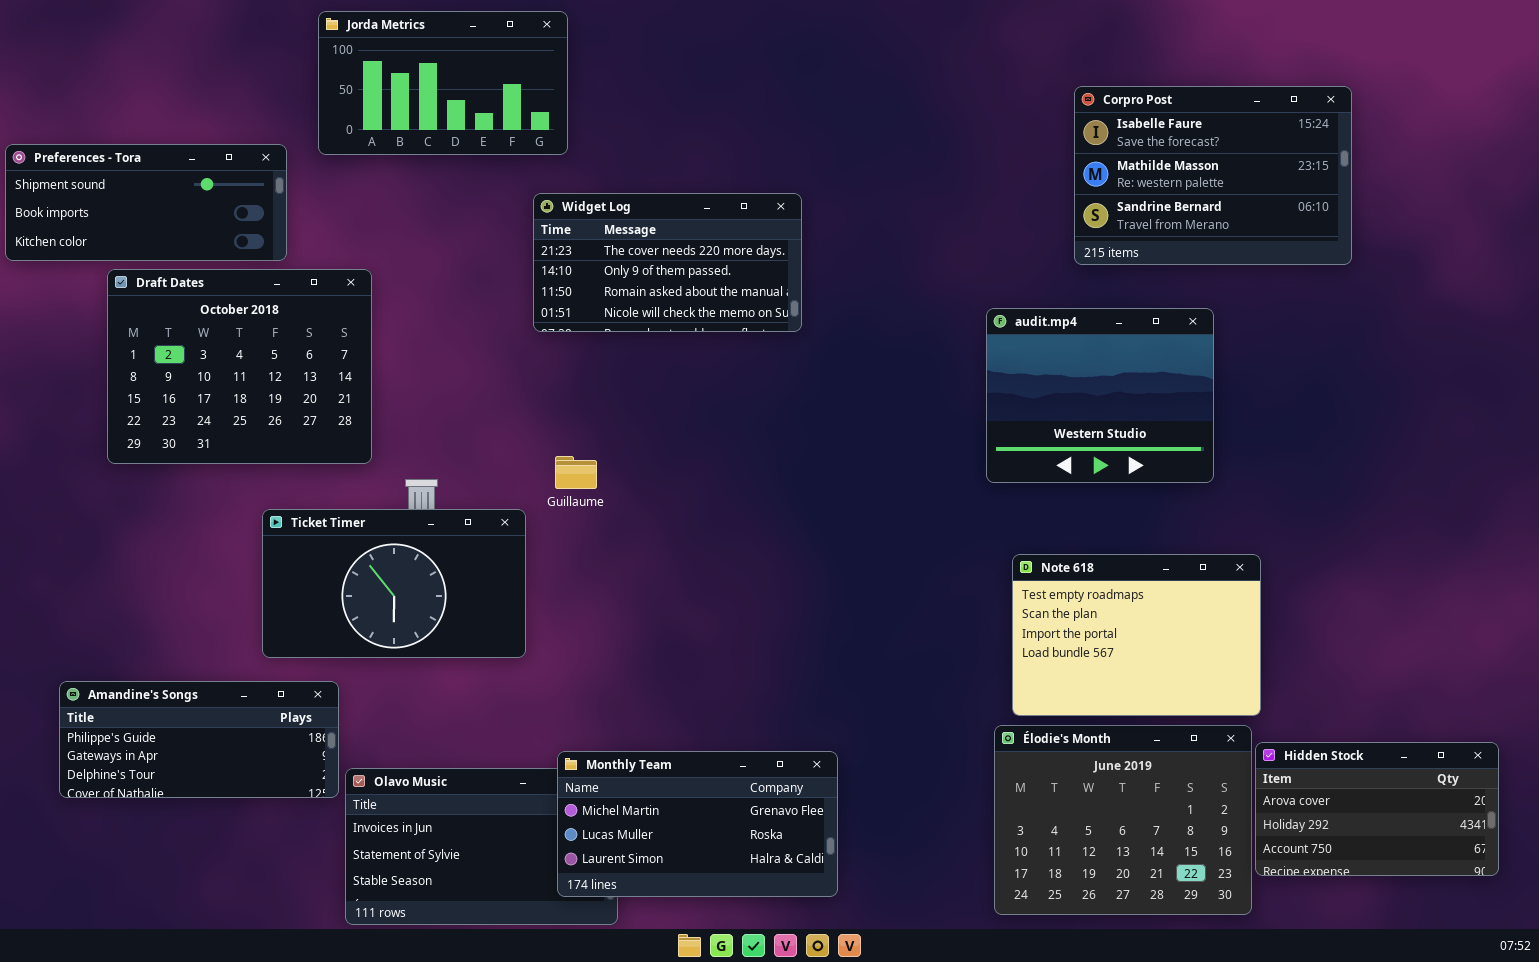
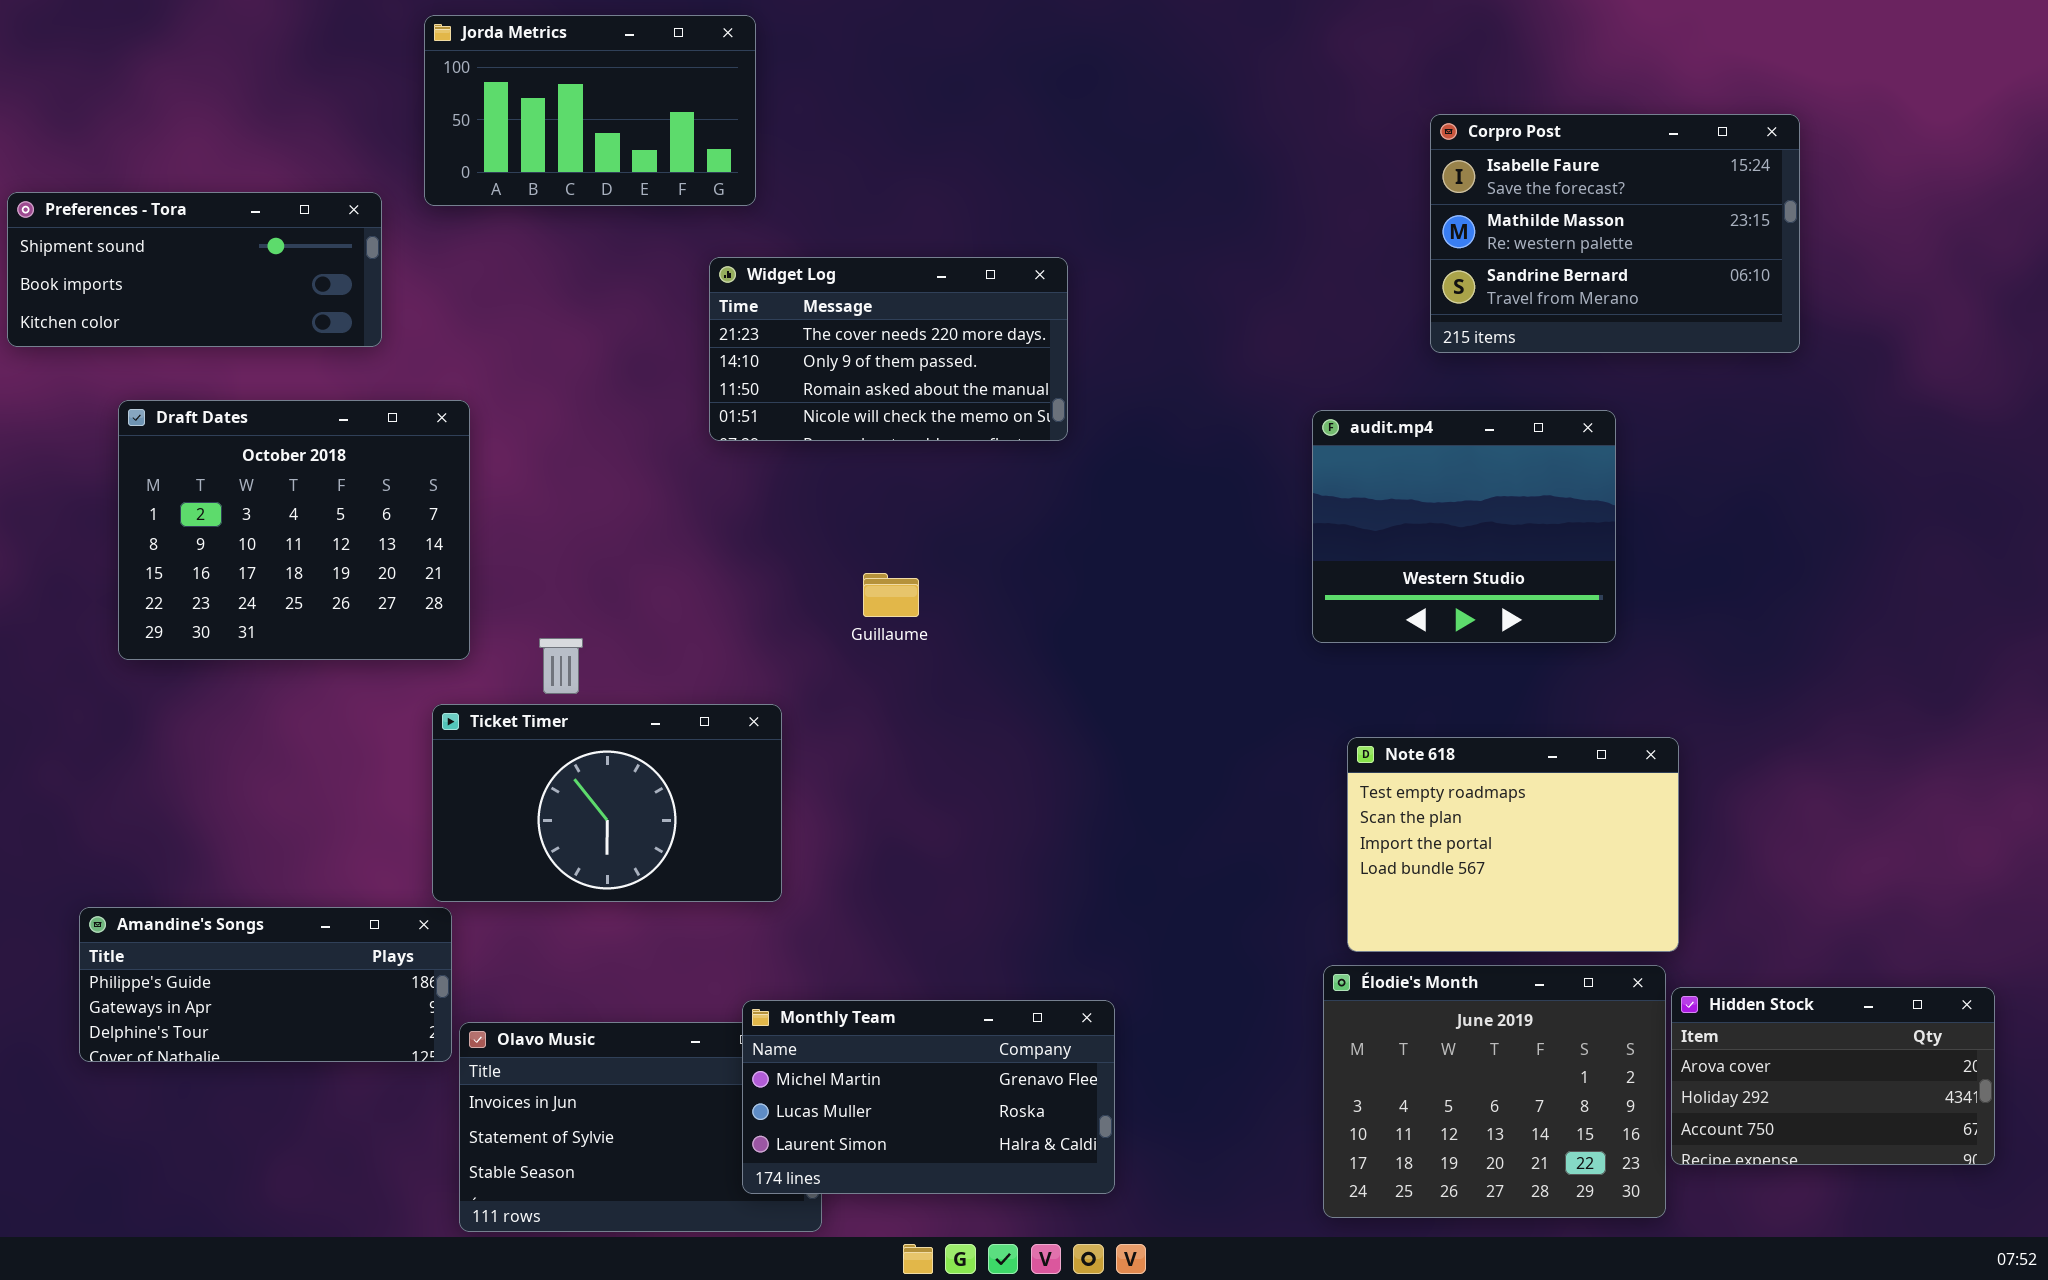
Draft Dates: [107,269,372,464] -> [118,400,470,660], moved
Guillaume: [555,456,597,489] -> [863,573,919,617], moved
Ticket Timer: [262,509,526,658] -> [432,704,782,902], moved

